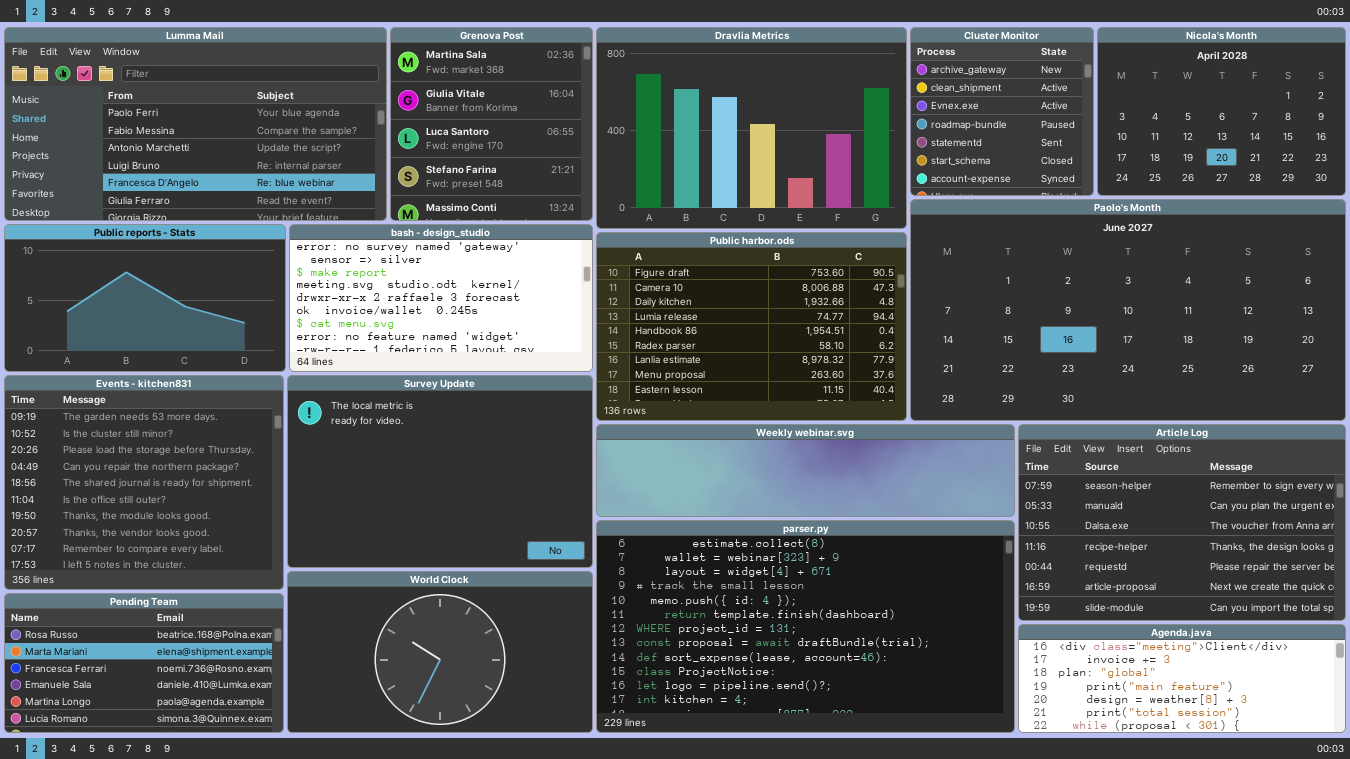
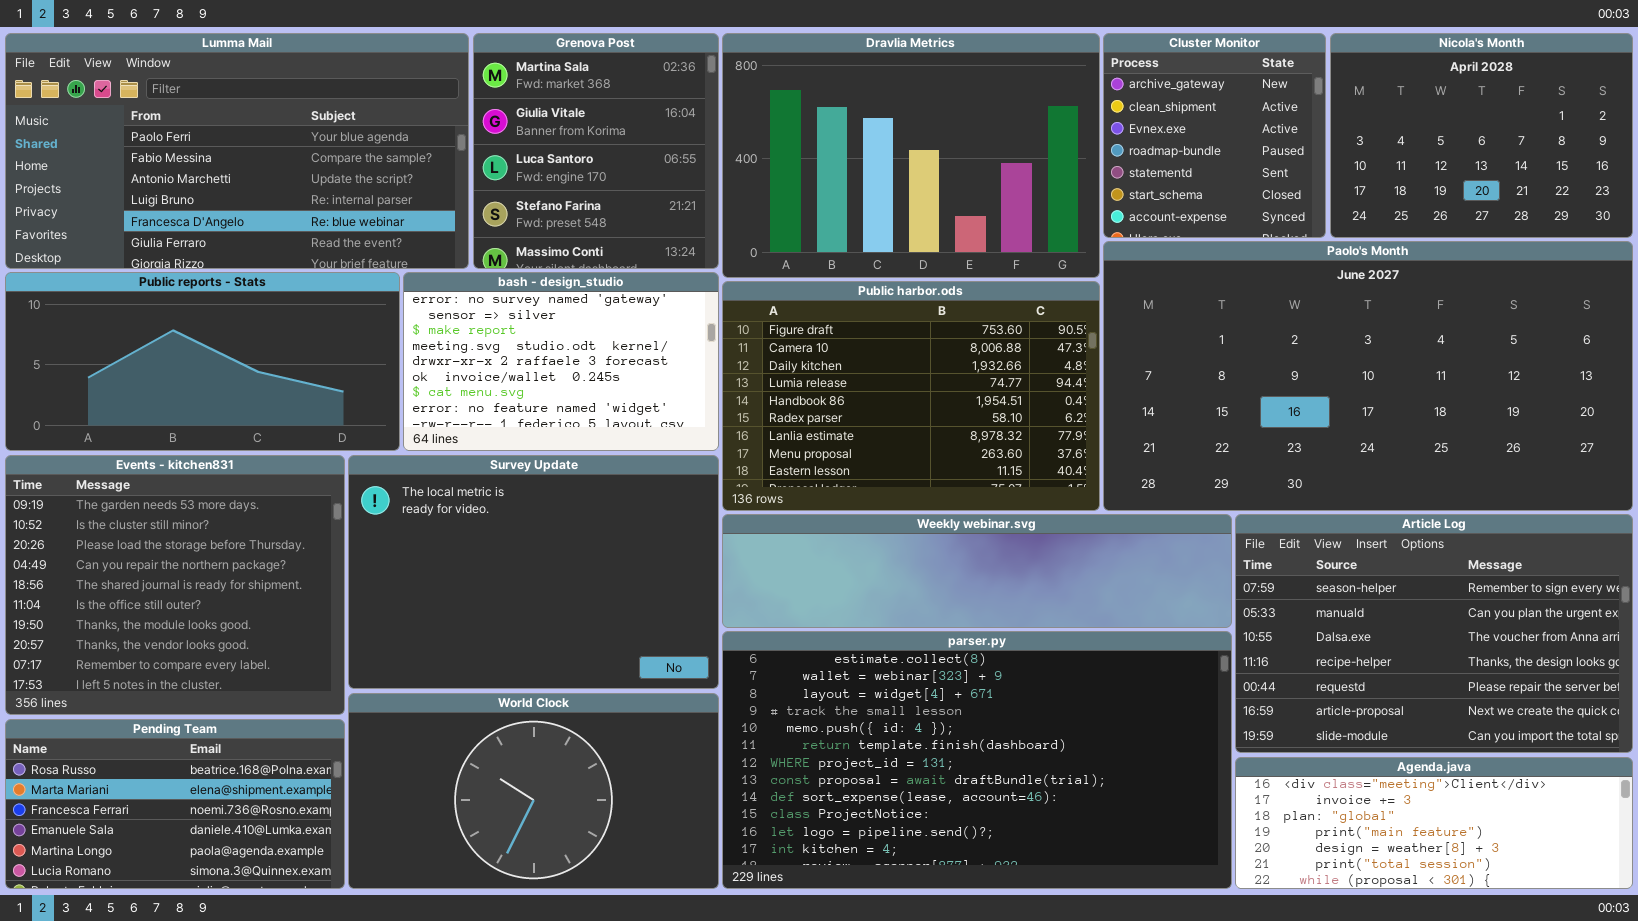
Public reports - Stats: [4,224,286,372] -> [5,272,400,451], resized
bash - design_studio: [289,224,593,372] -> [403,272,719,451], resized

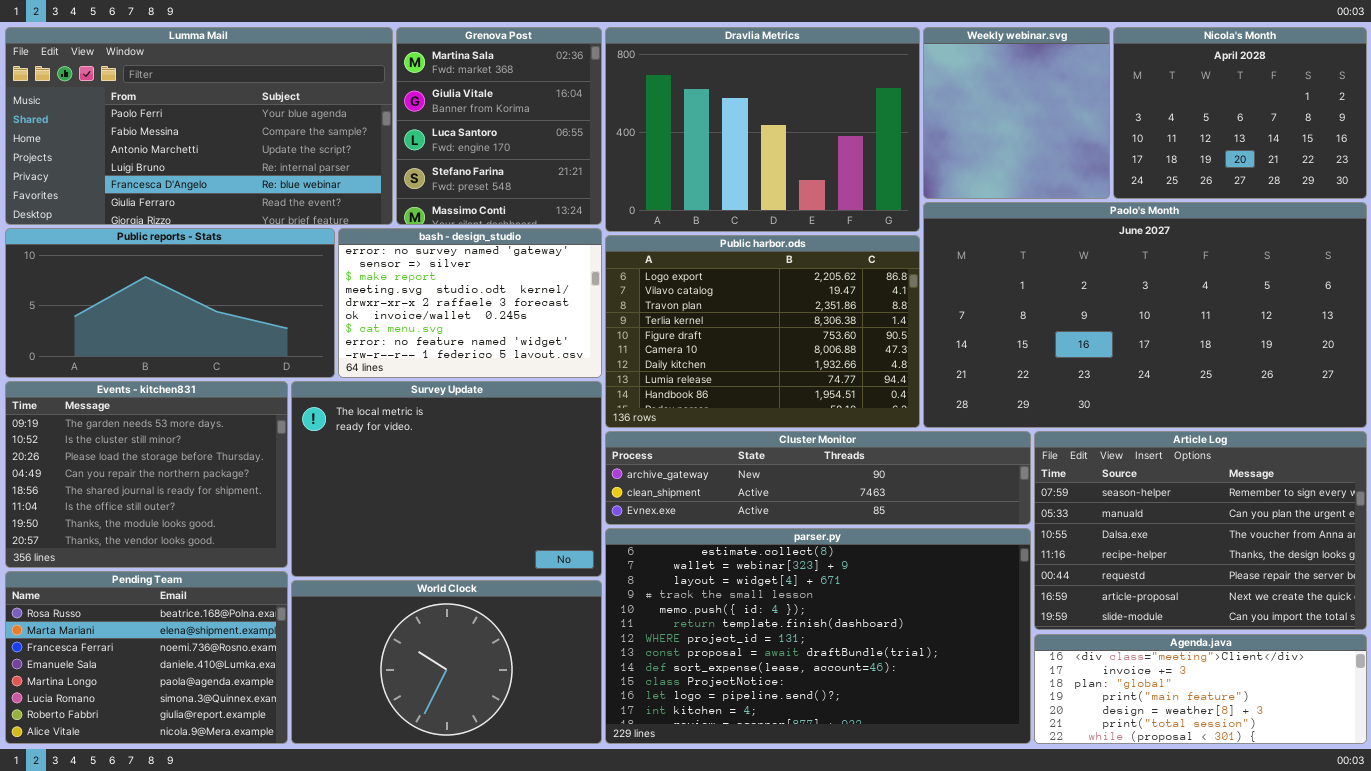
Cluster Monitor: [1103,33,1326,238] -> [605,431,1031,525], moved, resized
Public harbor.ods: [722,281,1100,511] -> [605,235,920,428], scrolled up 4 rows
Events - kitchen831: [5,455,345,715] -> [5,381,288,568], resized
Weekly webinar.svg: [722,514,1232,628] -> [923,27,1110,199], moved, resized
Pending Team: [5,719,345,889] -> [5,571,288,744], resized

